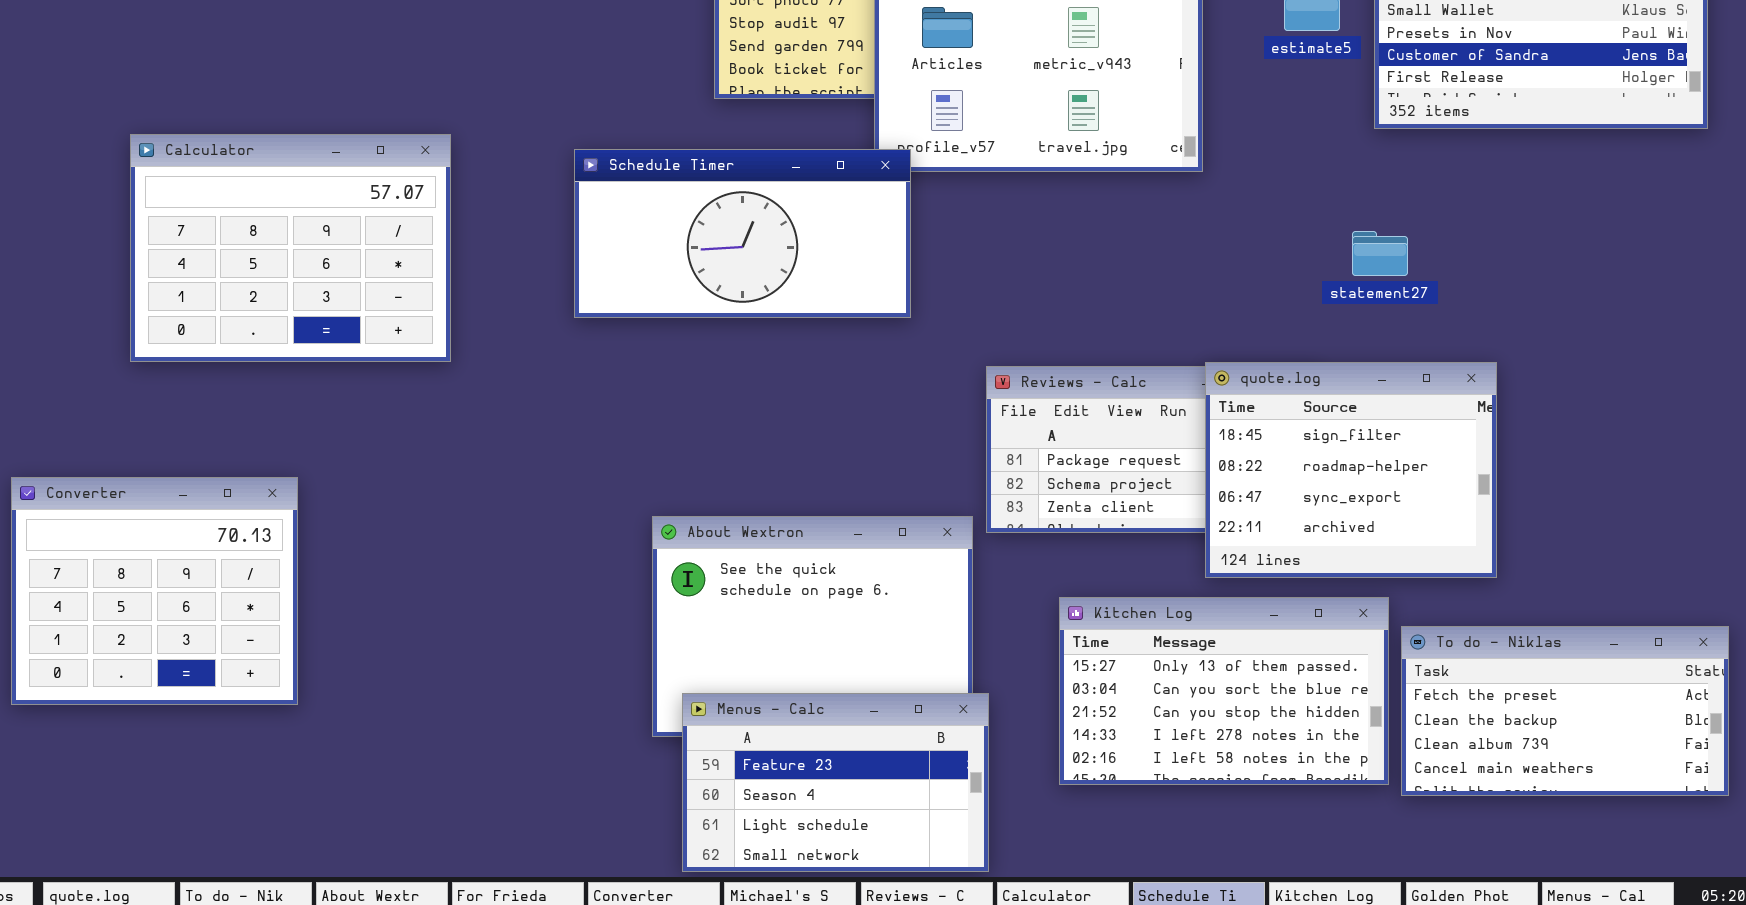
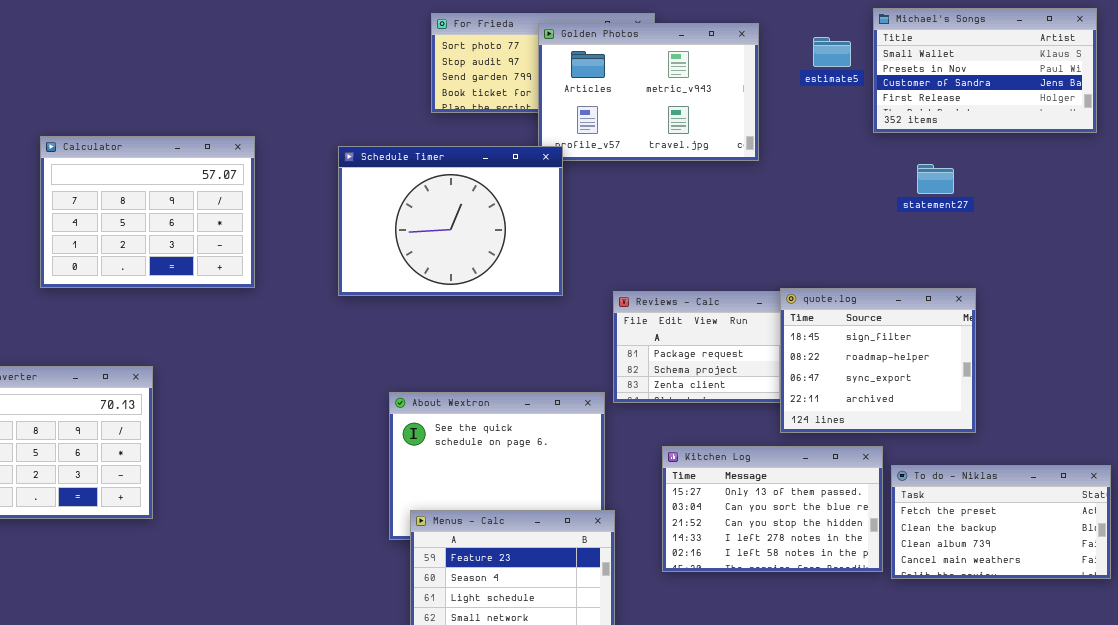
Schedule Timer: [574,149,911,318] -> [338,146,563,296], resized
statement27: [1352,231,1408,276] -> [917,164,954,194], moved
quote.log: [1205,362,1497,578] -> [780,288,976,433], moved

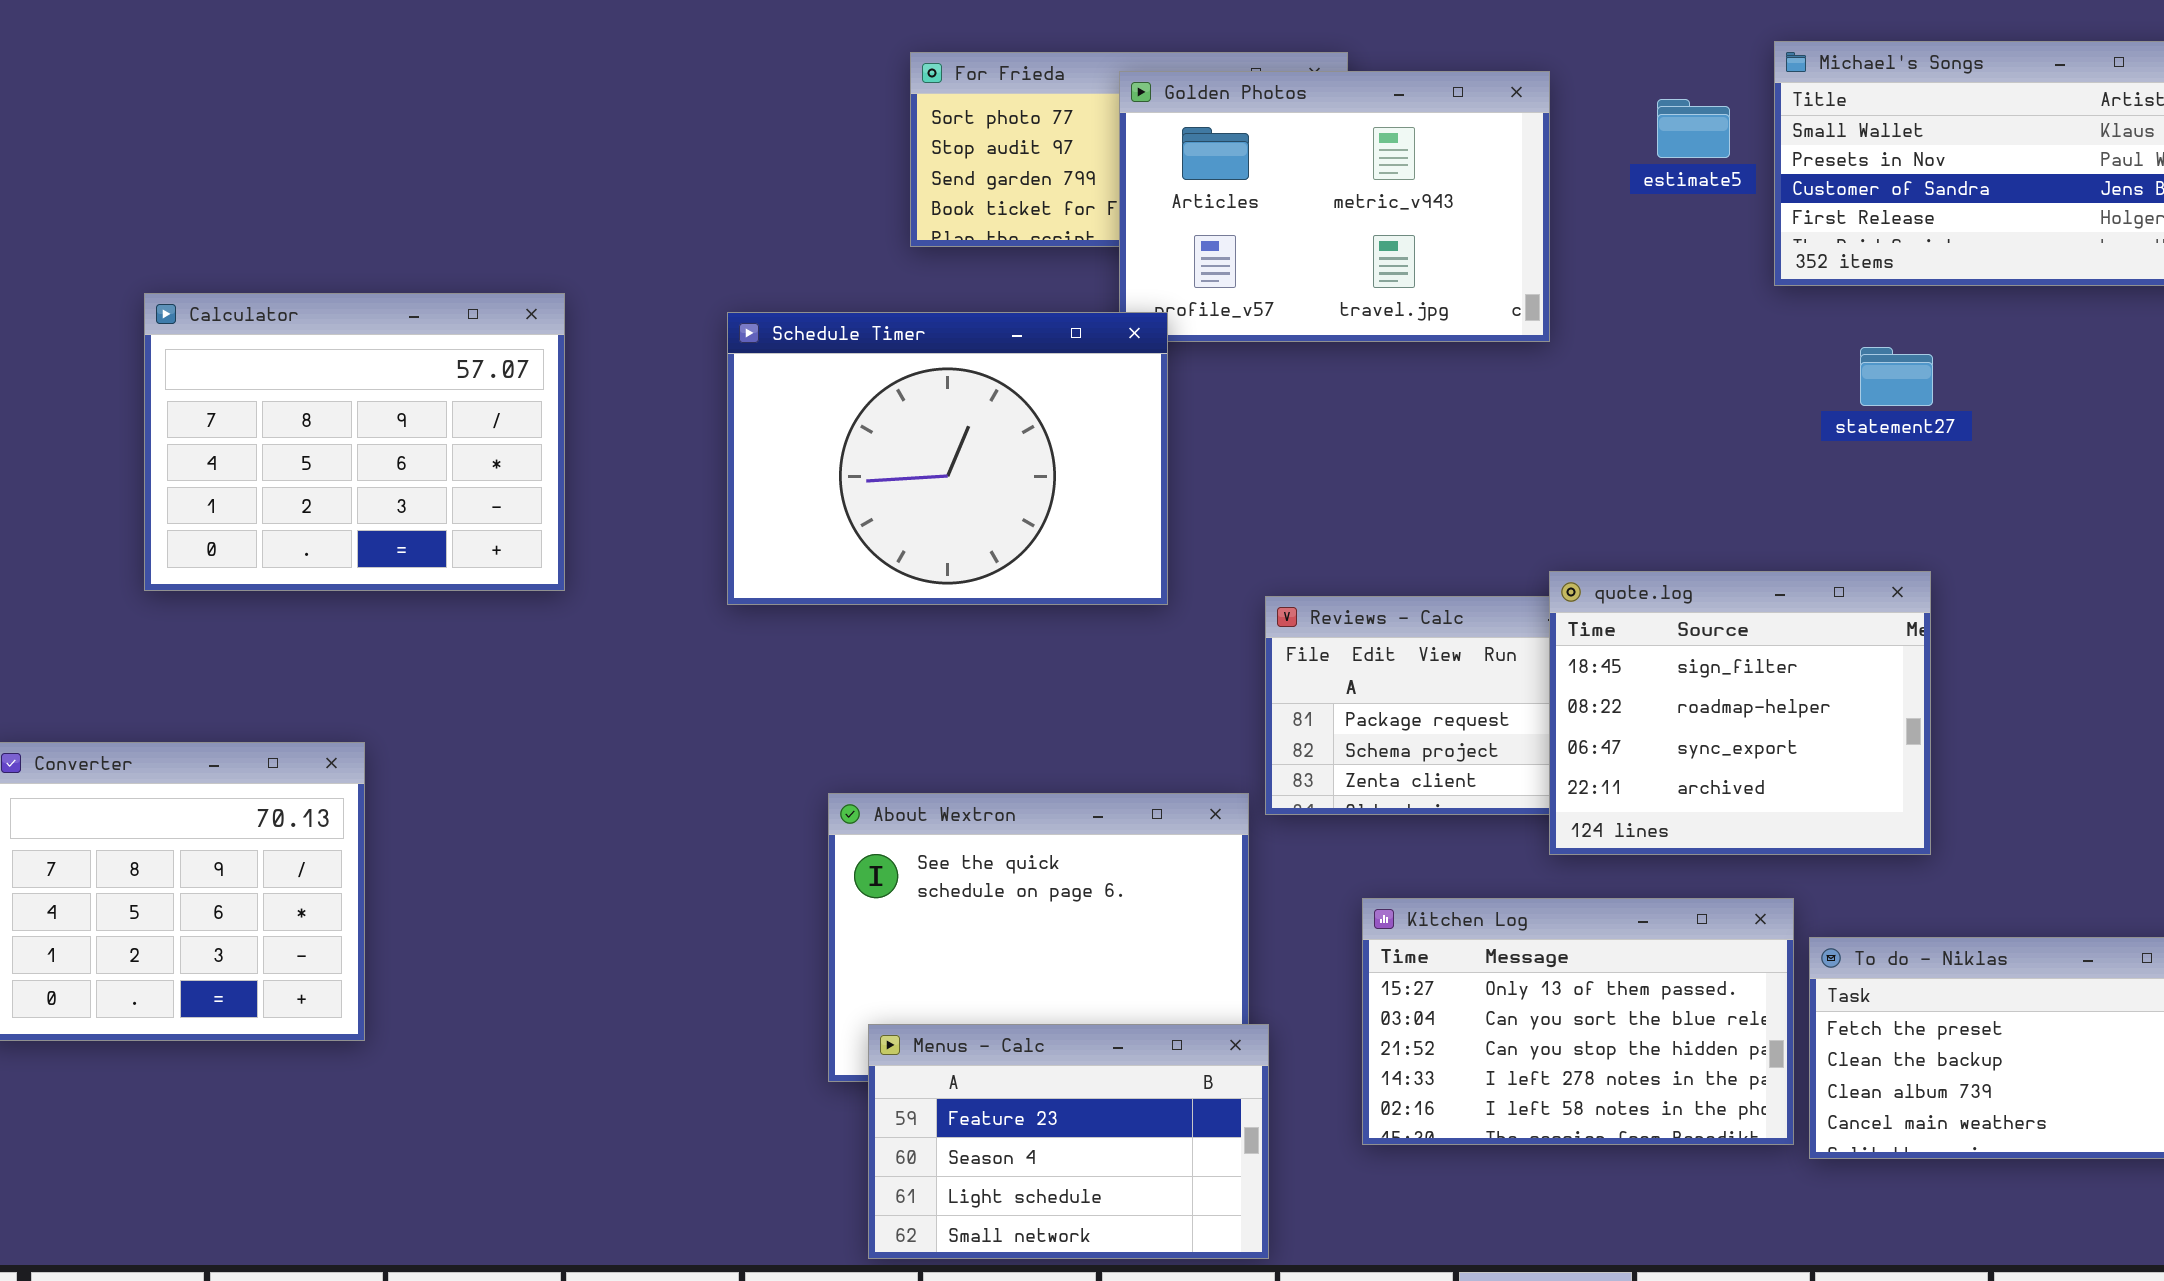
quote.log: [780,288,976,433] -> [1549,571,1931,855], moved

